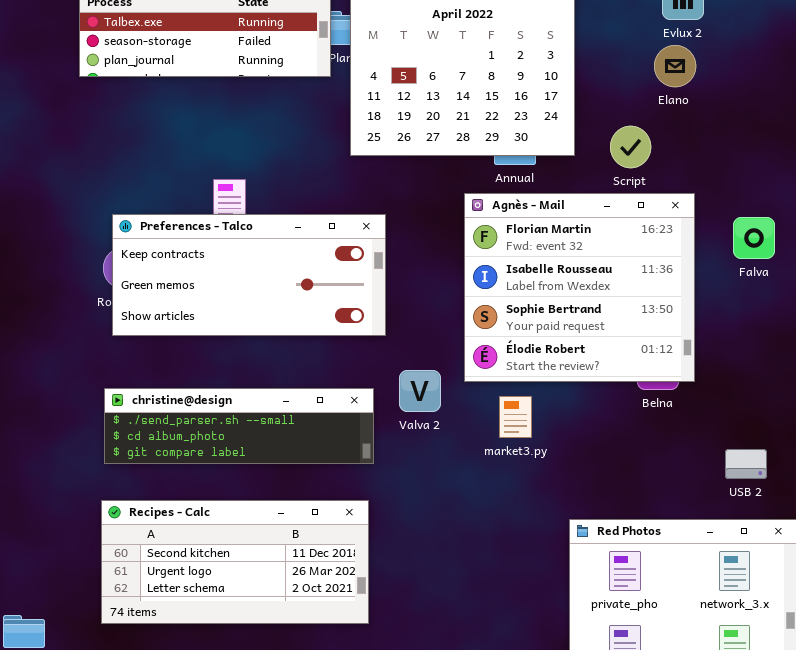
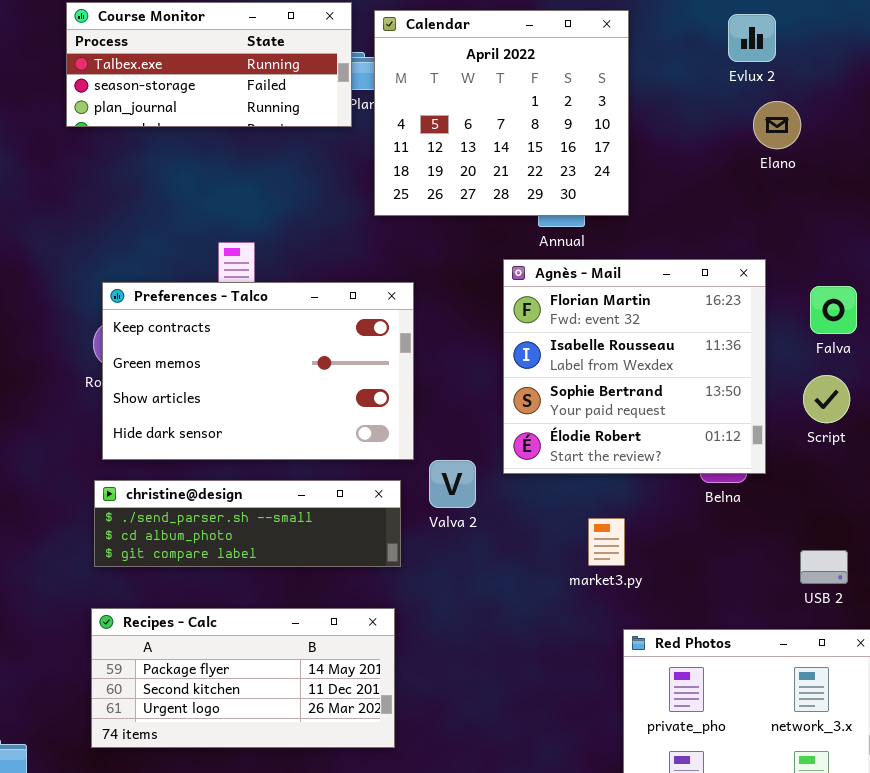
Elano: [654,45,696,87] -> [753,101,801,149], moved
Script: [610,126,651,168] -> [803,375,850,423], moved
Preferences - Talco: [112,214,386,336] -> [102,282,414,460], resized
market3.py: [499,396,532,438] -> [588,518,625,566], moved
Recipes - Calc: [101,500,369,624] -> [91,608,395,748], scrolled up 1 row

